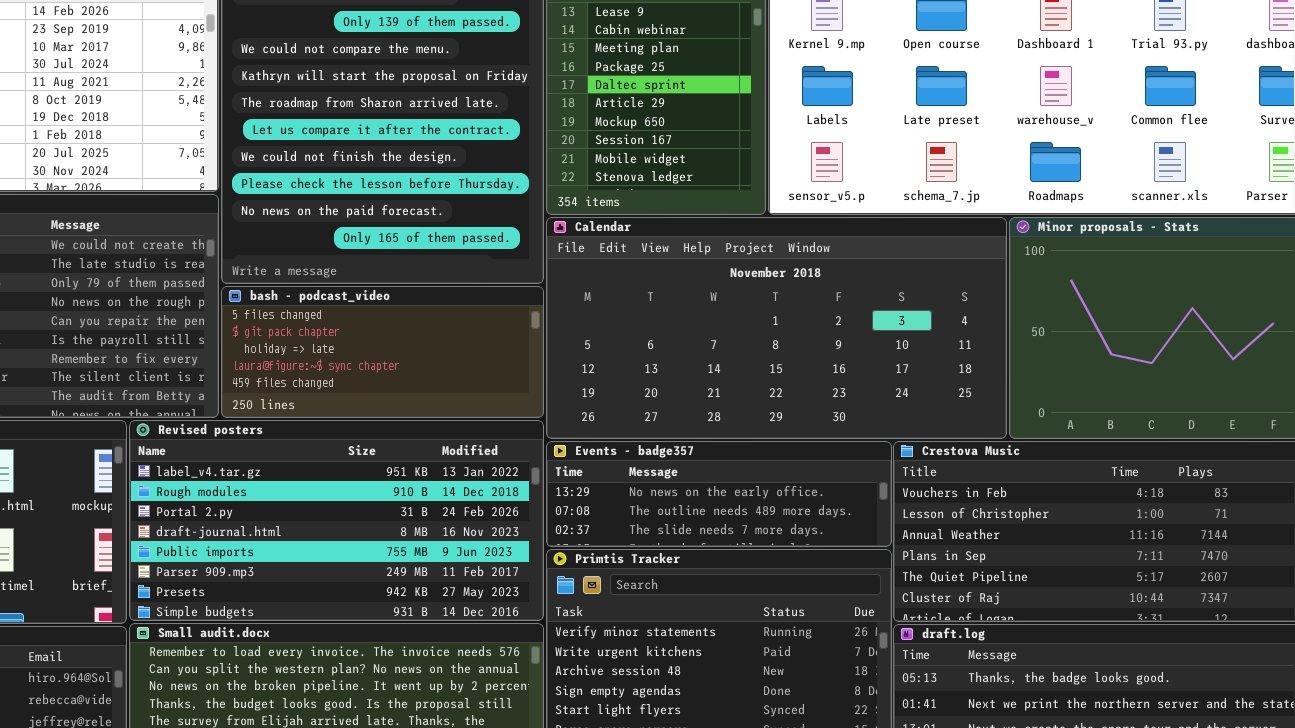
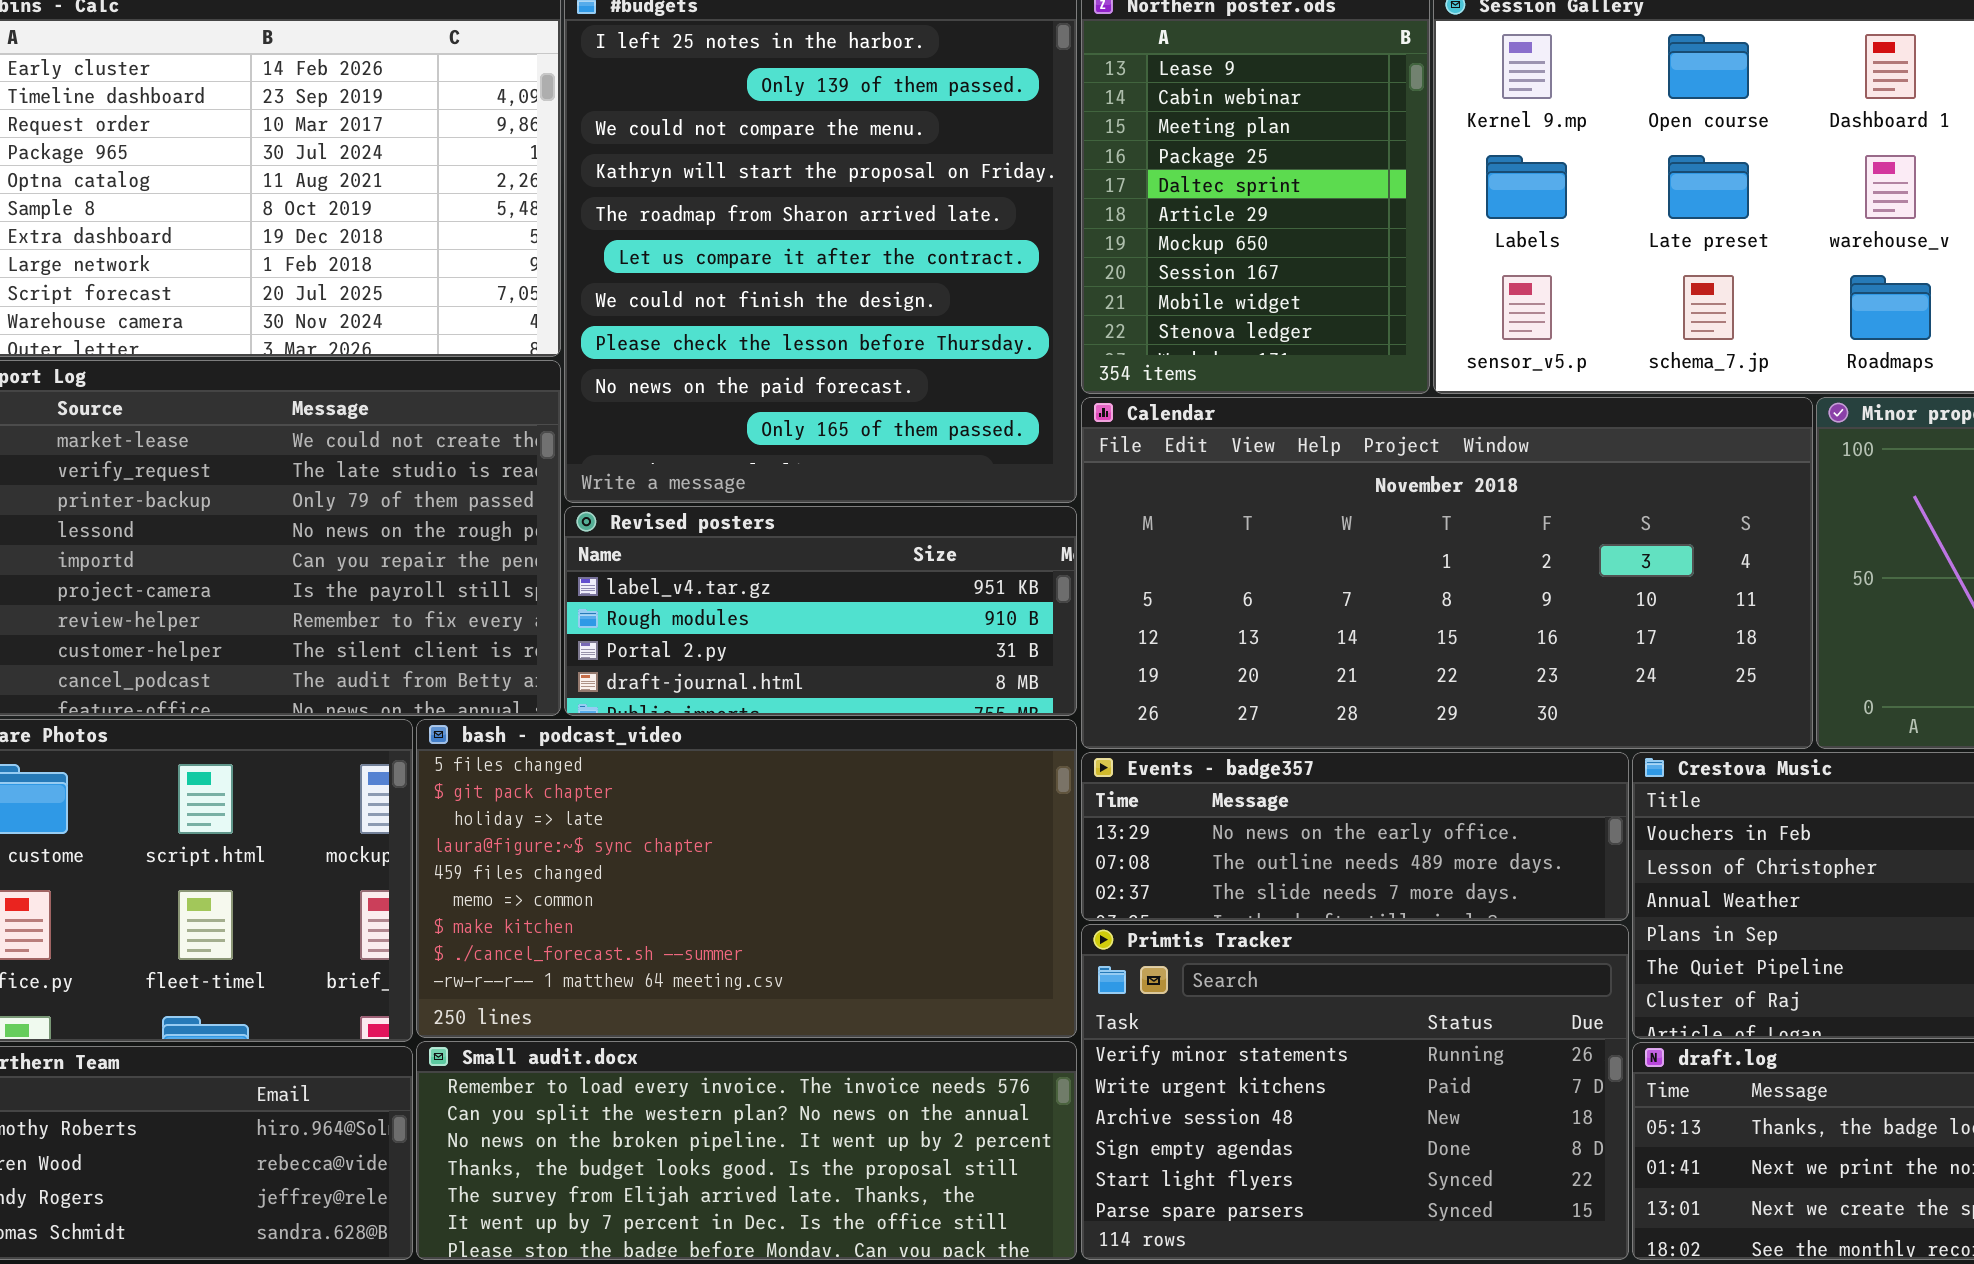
bash - podcast_video: [221,286,544,418] -> [416,719,1077,1038], moved, resized
Revised posters: [129,420,544,621] -> [564,506,1077,716], moved, resized

